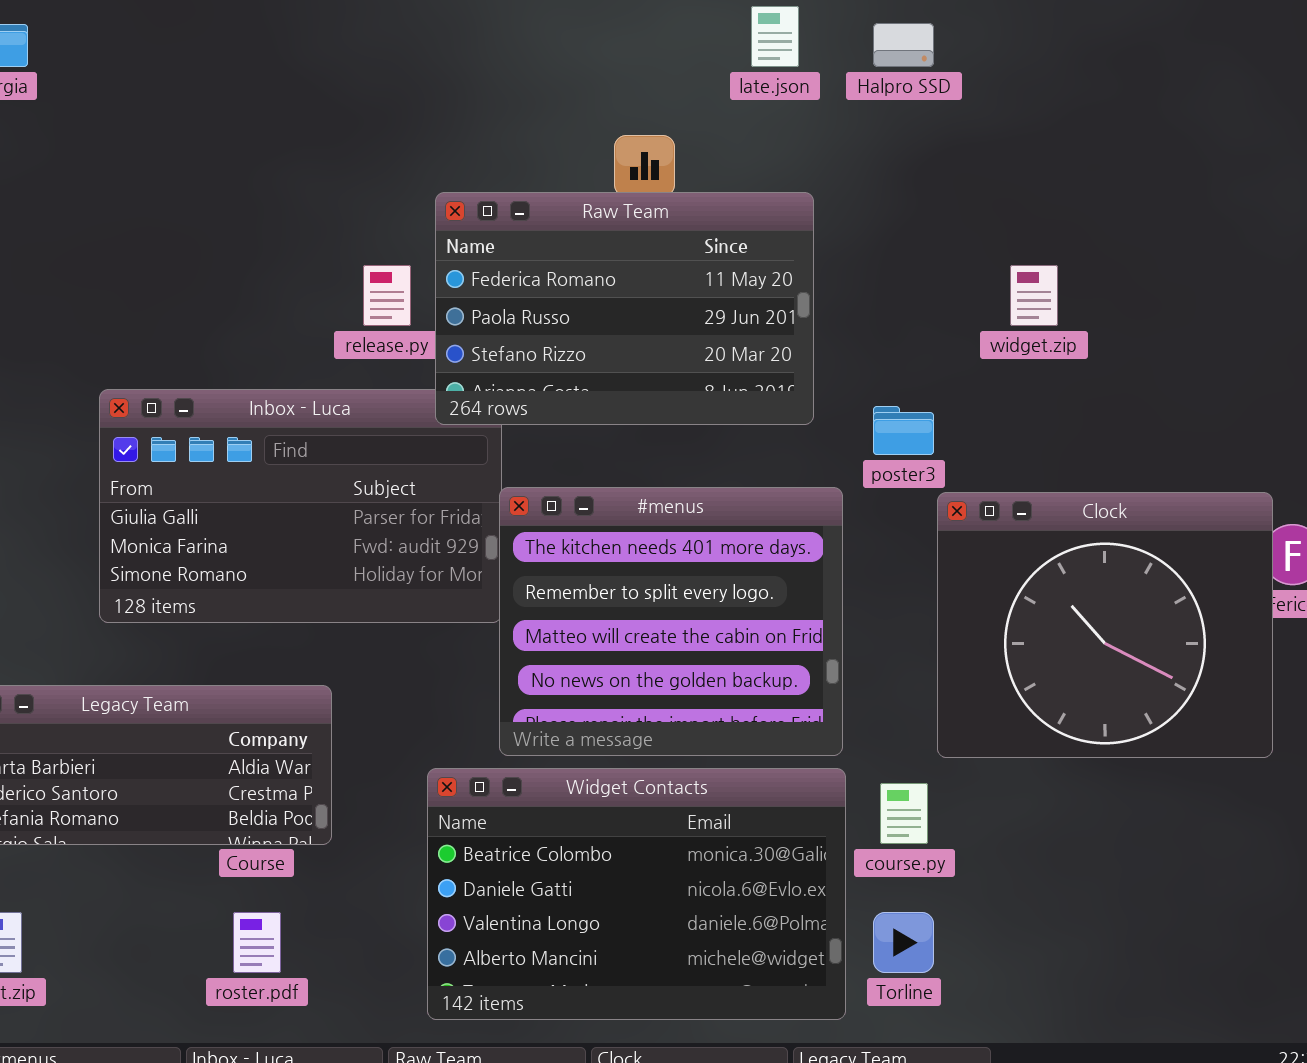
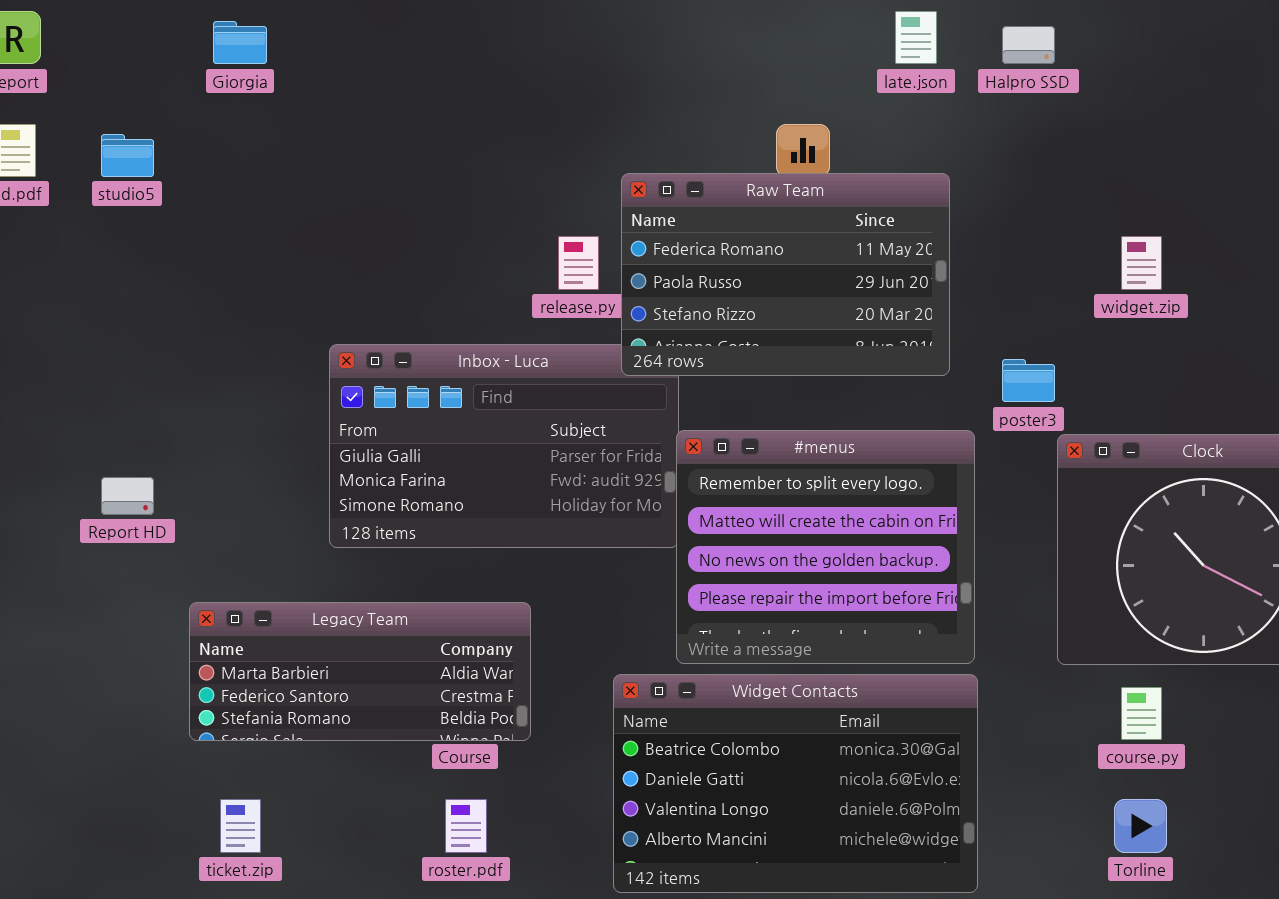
#menus: [499,487,843,756] -> [676,430,975,664], scrolled down 1 row
course.py: [880,783,928,844] -> [1121,687,1162,740], moved
Torline: [873,912,934,973] -> [1114,799,1167,853], moved

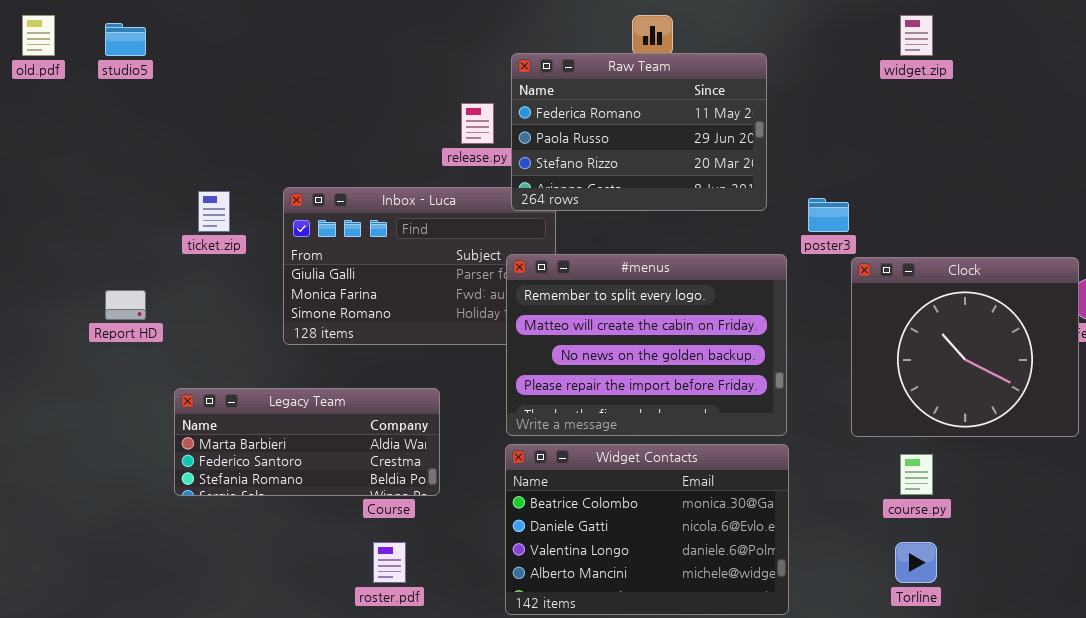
widget.zip: [1121,236,1162,290] -> [900,15,933,56], moved
#menus: [676,430,975,664] -> [506,254,787,436], resized
ticket.zip: [220,799,261,853] -> [198,191,230,232], moved

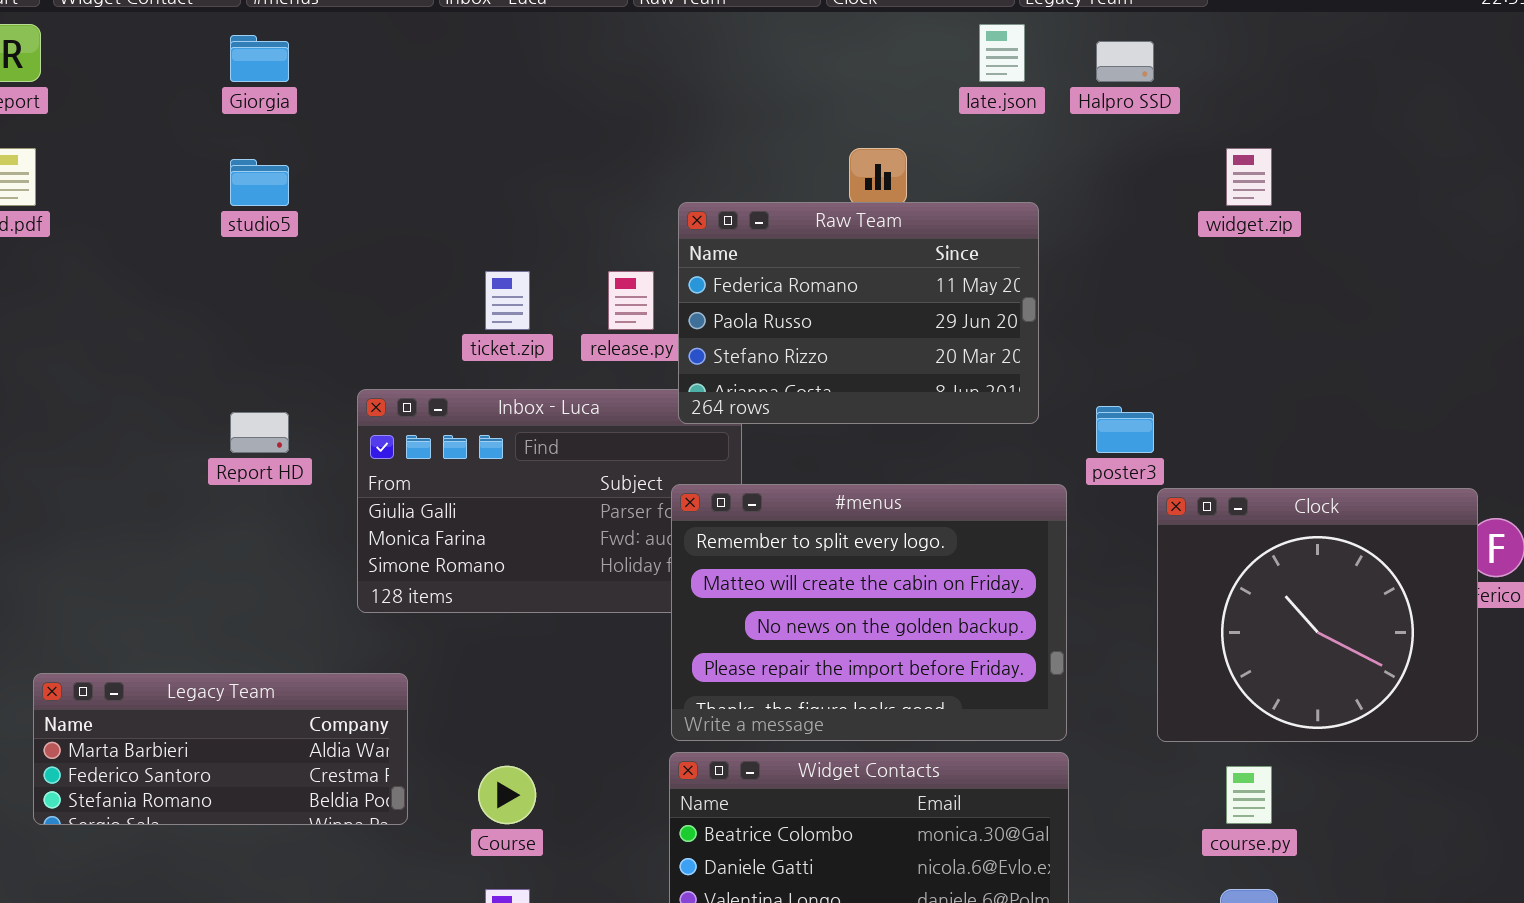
studio5: [105,23,146,56] -> [230,159,289,206], moved
ticket.zip: [198,191,230,232] -> [485,271,530,330], moved
Report HD: [105,290,146,320] -> [230,412,289,453], moved
Legacy Team: [174,388,440,496] -> [33,673,408,825], moved

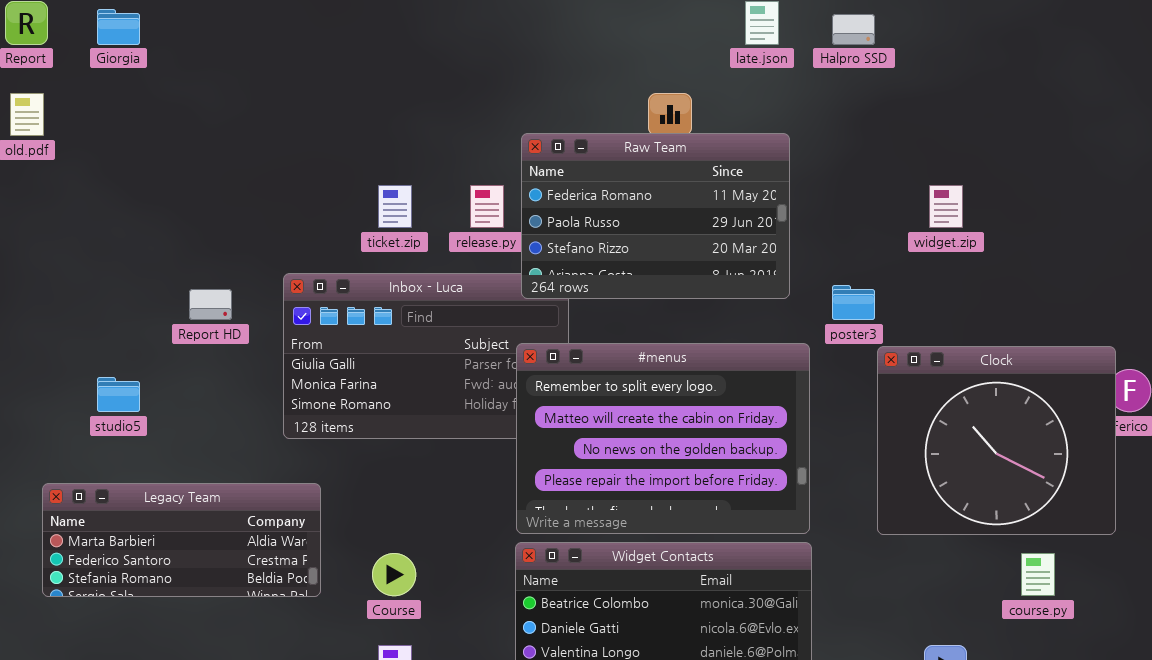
Giorgia: [230,35,289,82] -> [97,9,140,45], moved
widget.zip: [1226,148,1272,206] -> [929,185,963,228], moved
studio5: [230,159,289,206] -> [97,377,140,412], moved
course.py: [1226,766,1272,824] -> [1021,553,1055,596], moved

